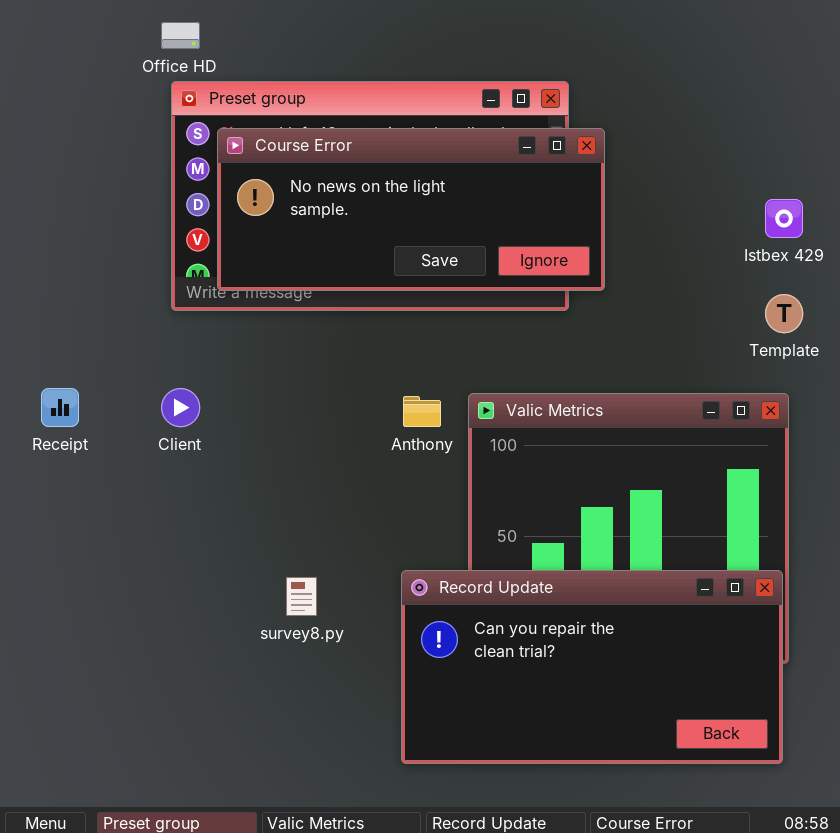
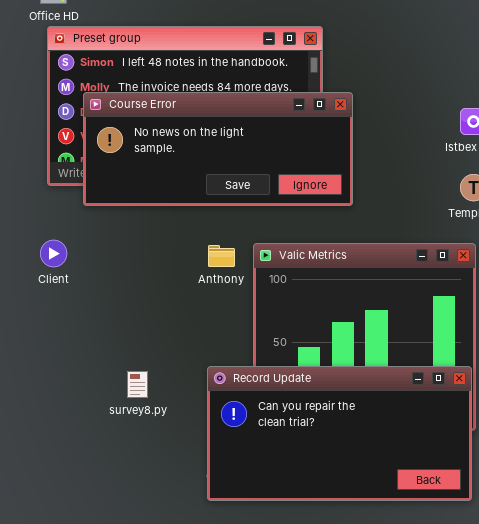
Course Error: [217,128,605,291] -> [83,92,353,206], moved

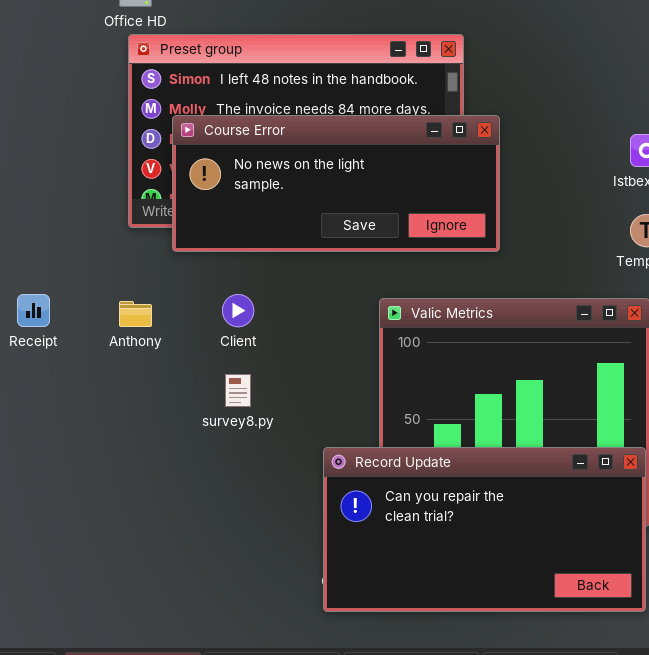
Client: [40,240,67,267] -> [222,294,254,327], moved
Anthony: [208,245,235,267] -> [119,301,152,327], moved
survey8.py: [127,371,148,398] -> [225,374,251,407], moved

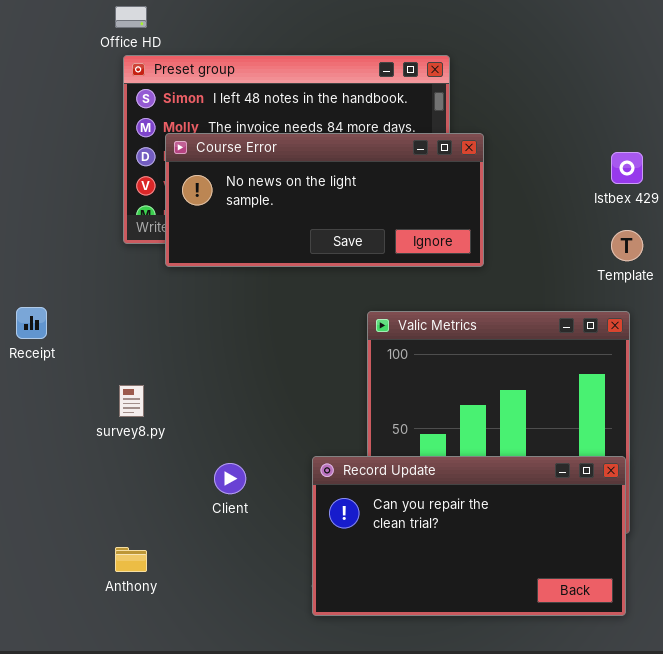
Client: [222,294,254,327] -> [214,463,246,494], moved
Anthony: [119,301,152,327] -> [115,547,147,572], moved
survey8.py: [225,374,251,407] -> [119,385,144,417], moved

